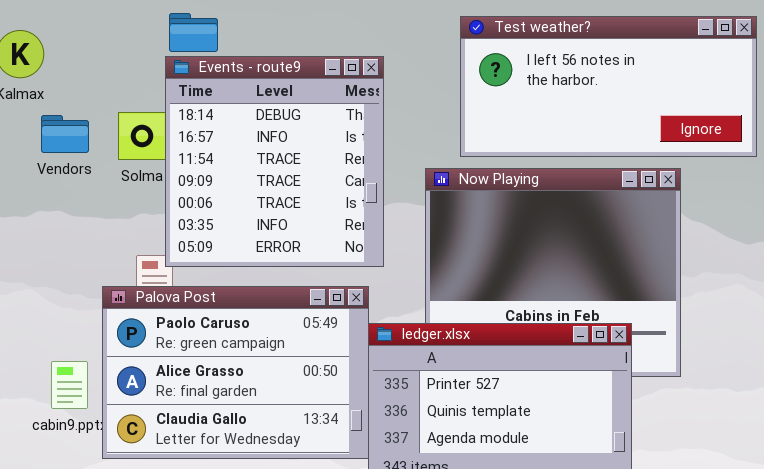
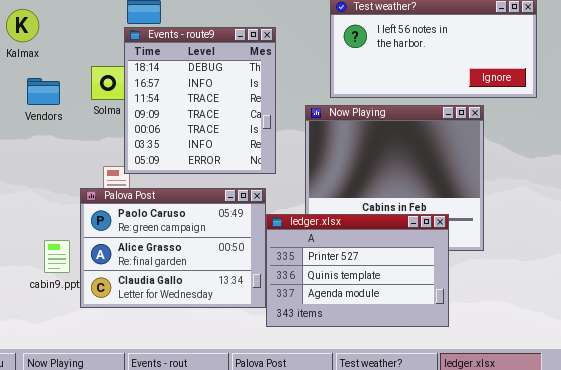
Vendors: [41,115,89,153] -> [27,78,60,105], moved

